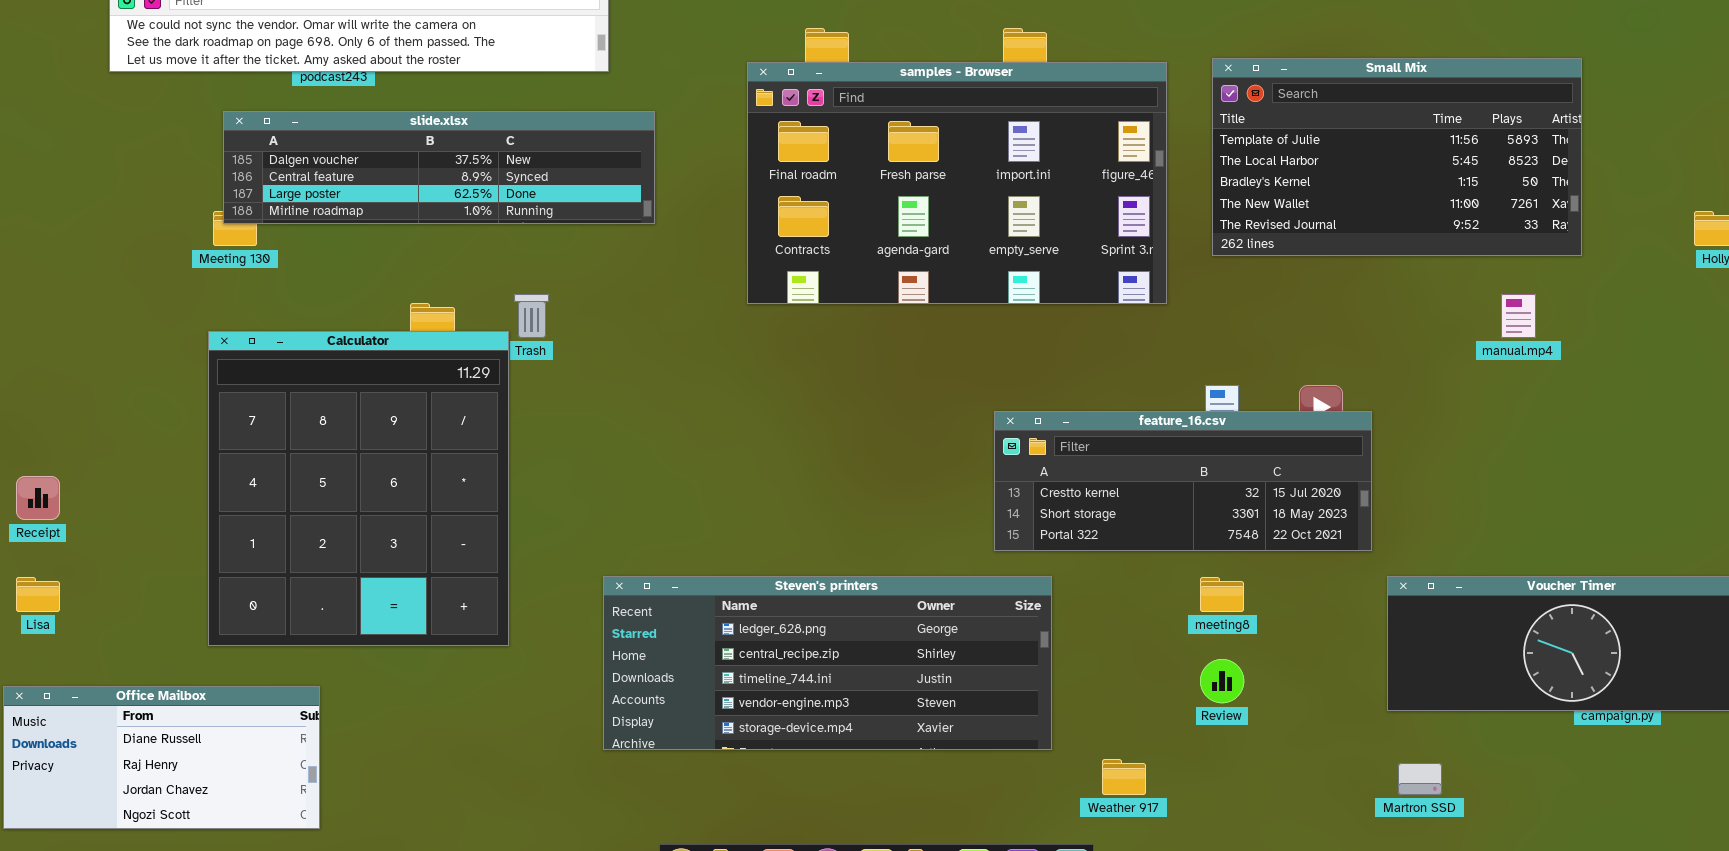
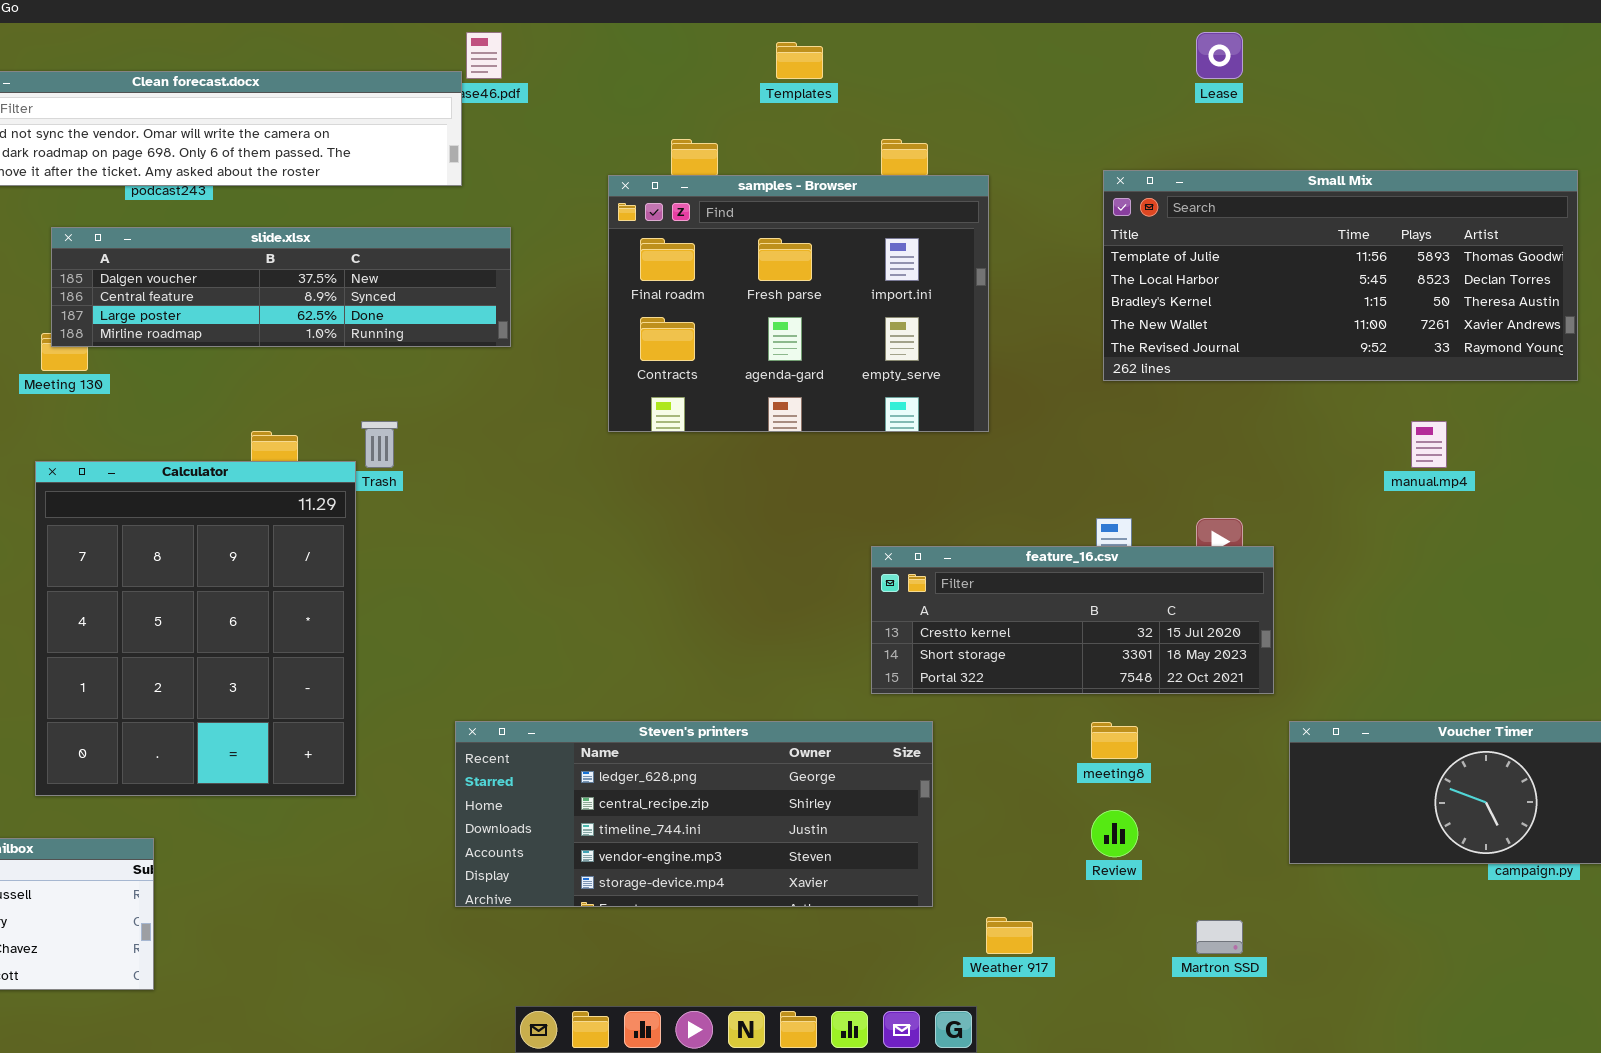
Small Mix: [1212,58,1582,256] -> [1103,170,1578,381], resized
samples - Browser: [747,62,1167,304] -> [608,175,989,432], resized
Martron SSD: [1398,763,1442,795] -> [1196,920,1243,954], moved

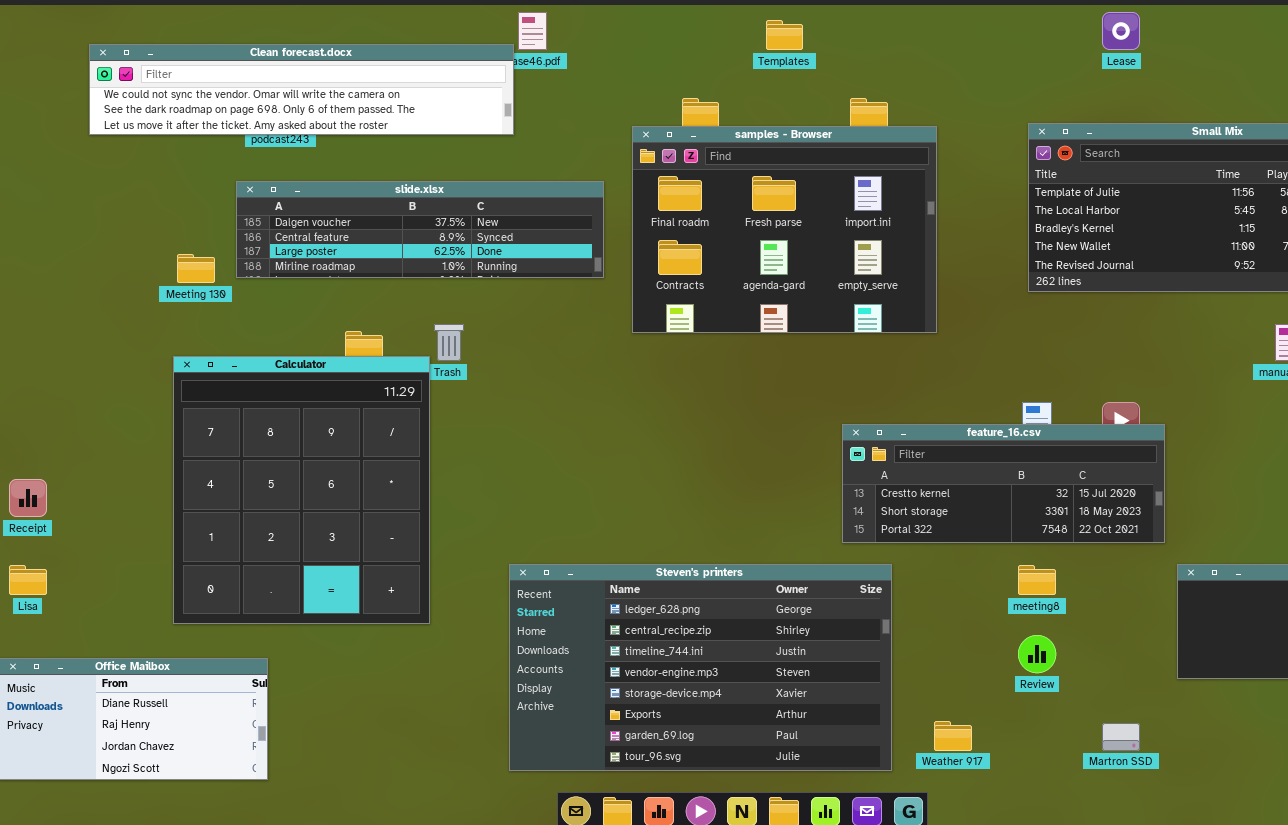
slide.xlsx: [51,227,511,347] -> [236,181,604,278], moved
Steven's printers: [455,721,933,907] -> [509,564,892,771], resized

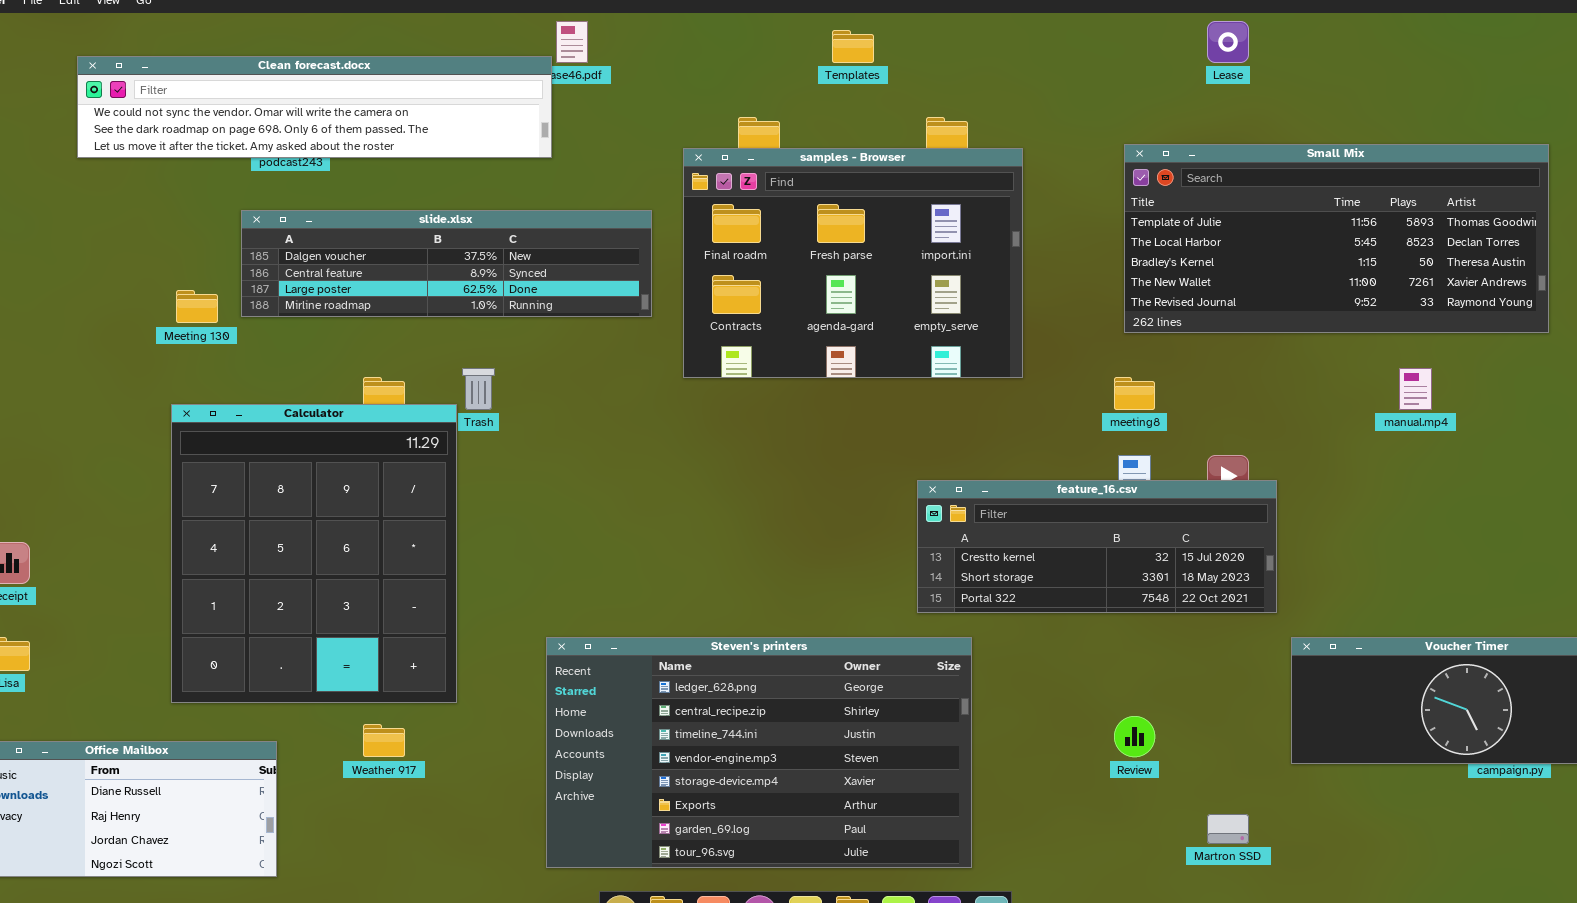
meeting8: [1018,565,1056,595] -> [1114,377,1155,410], moved
Weather 917: [934,721,972,751] -> [363,724,405,757], moved

